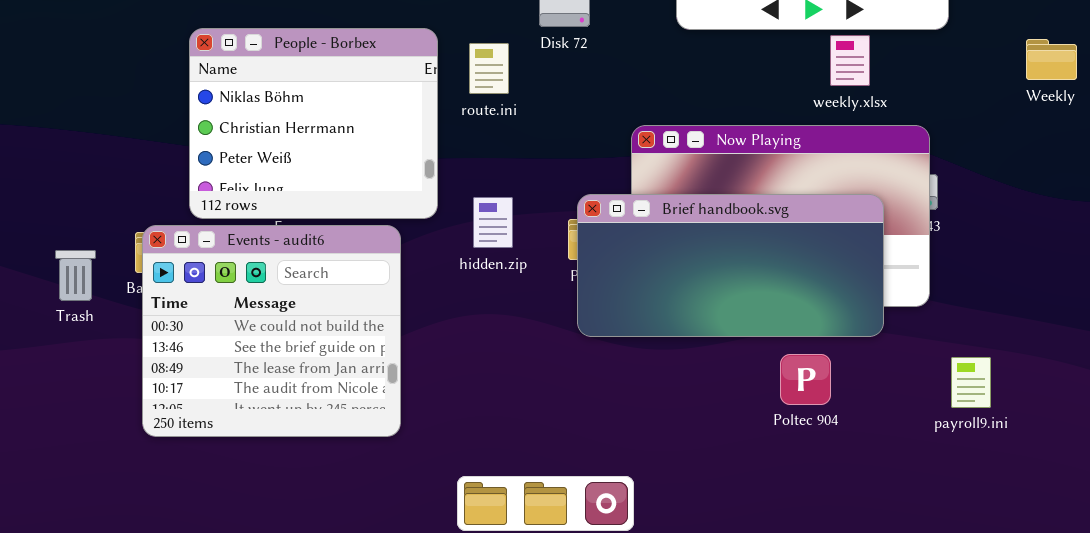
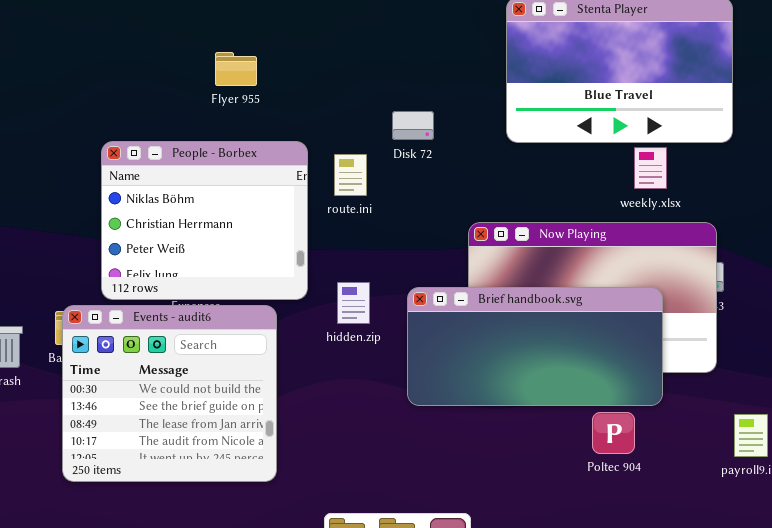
Brief handbook.svg: [577,194,884,337] -> [407,287,663,406], moved

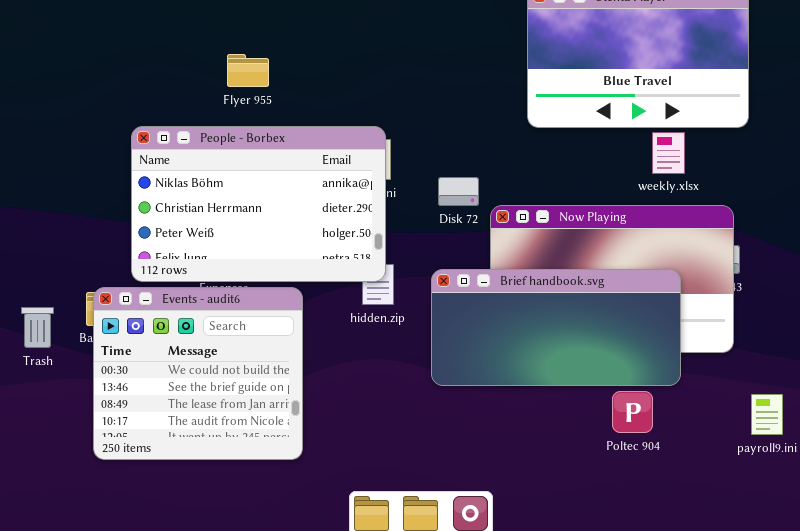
Flyer 955: [215,52,257,86] -> [227,54,269,87], moved
Disk 72: [392,111,434,140] -> [438,177,479,206], moved
People - Borbex: [101,141,308,300] -> [131,126,386,282], resized

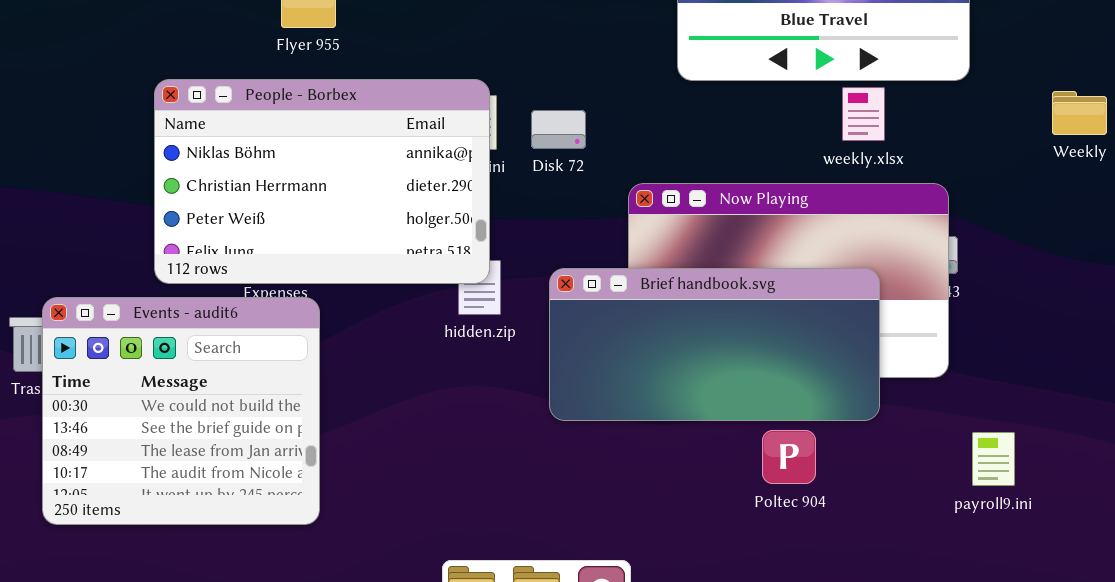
Disk 72: [438,177,479,206] -> [531,110,586,149], moved
Events - audit6: [93,287,303,460] -> [42,297,320,525], moved
Poltec 904: [612,391,653,433] -> [762,430,816,484], moved

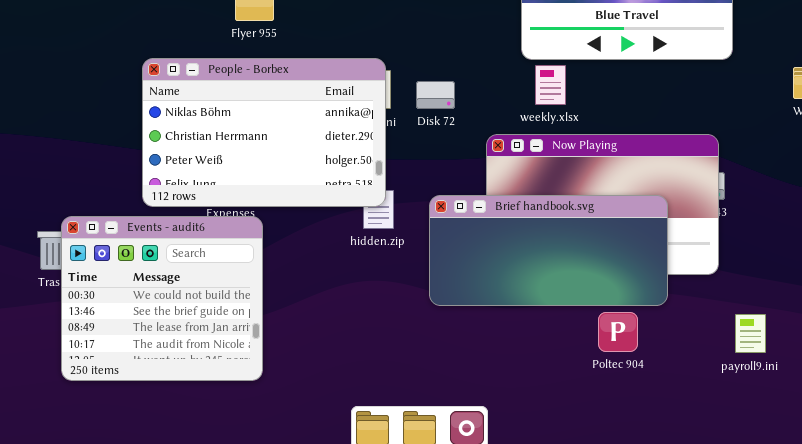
weekly.xlsx: [842,87,885,141] -> [535,65,566,105], moved
Poltec 904: [762,430,816,484] -> [598,312,638,352], moved

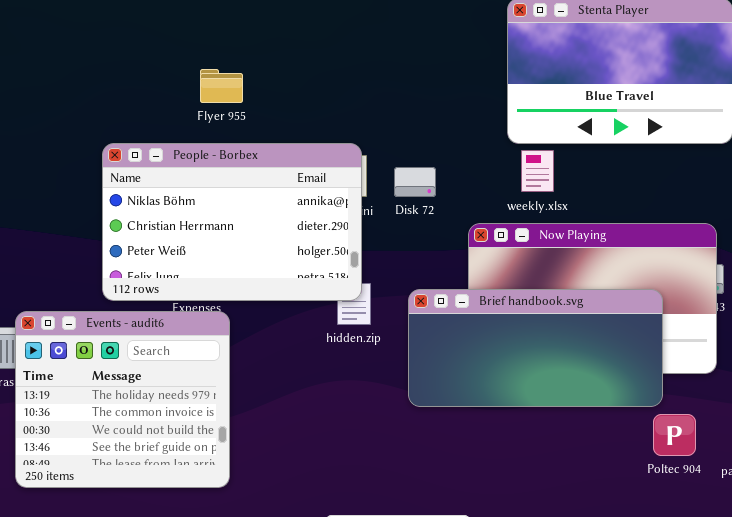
Events - audit6: [61,216,263,381] -> [15,311,230,488], scrolled up 2 rows
Poltec 904: [598,312,638,352] -> [653,414,696,456], moved

